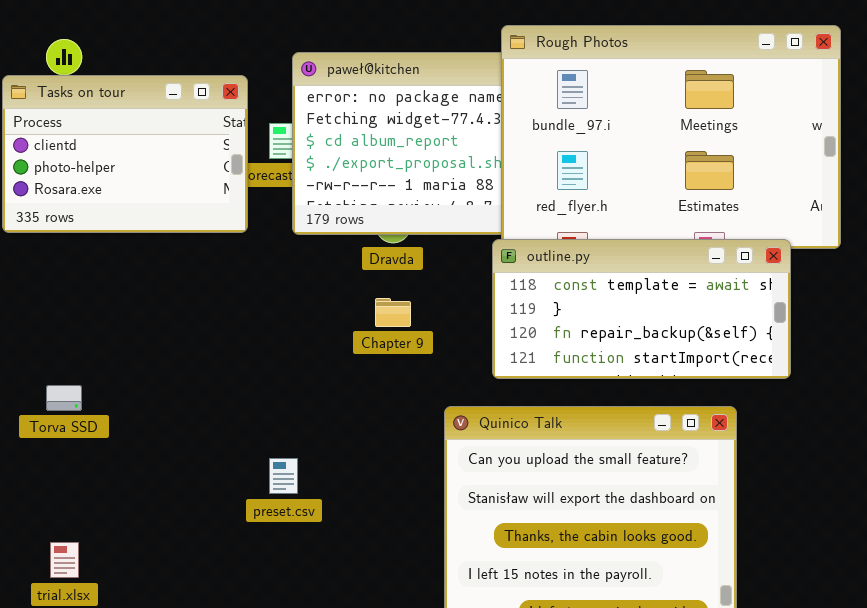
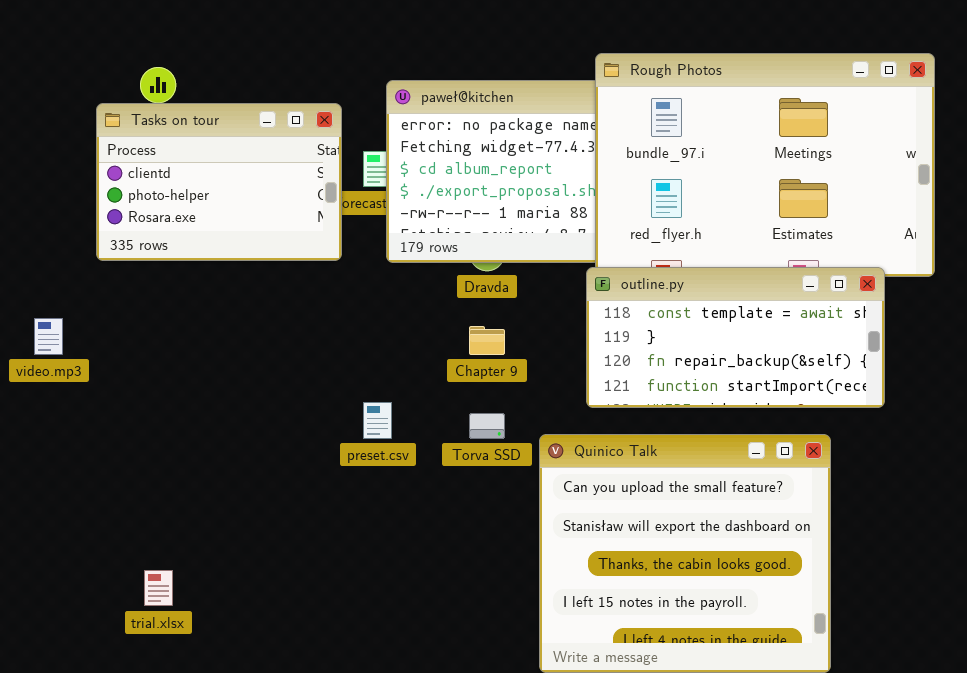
Torva SSD: [46,385,82,411] -> [469,413,505,439], moved
preset.csv: [269,458,298,494] -> [363,402,392,439], moved

